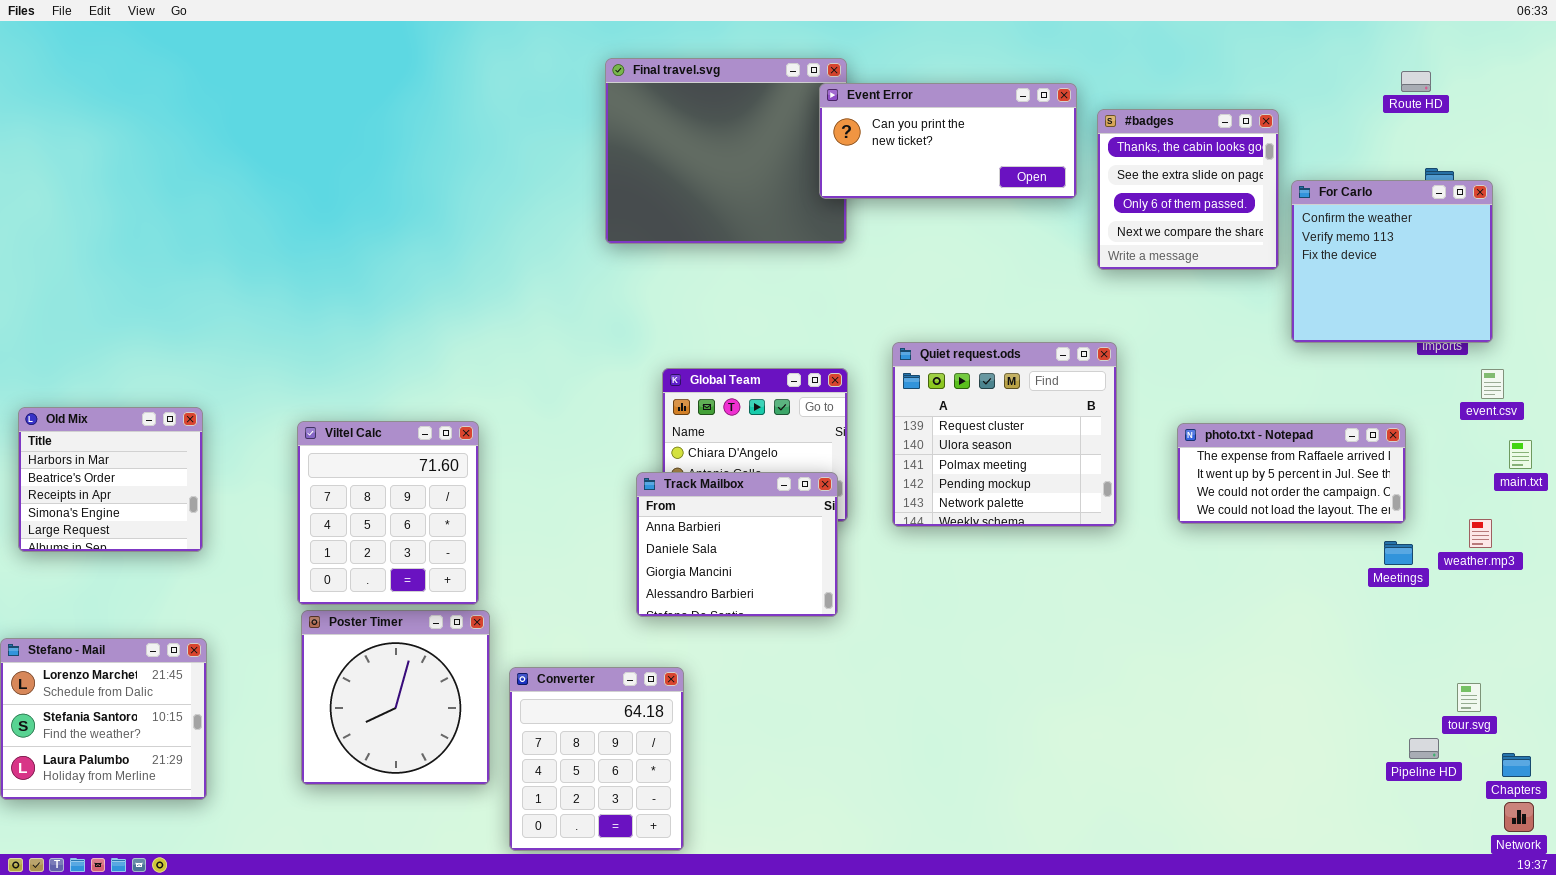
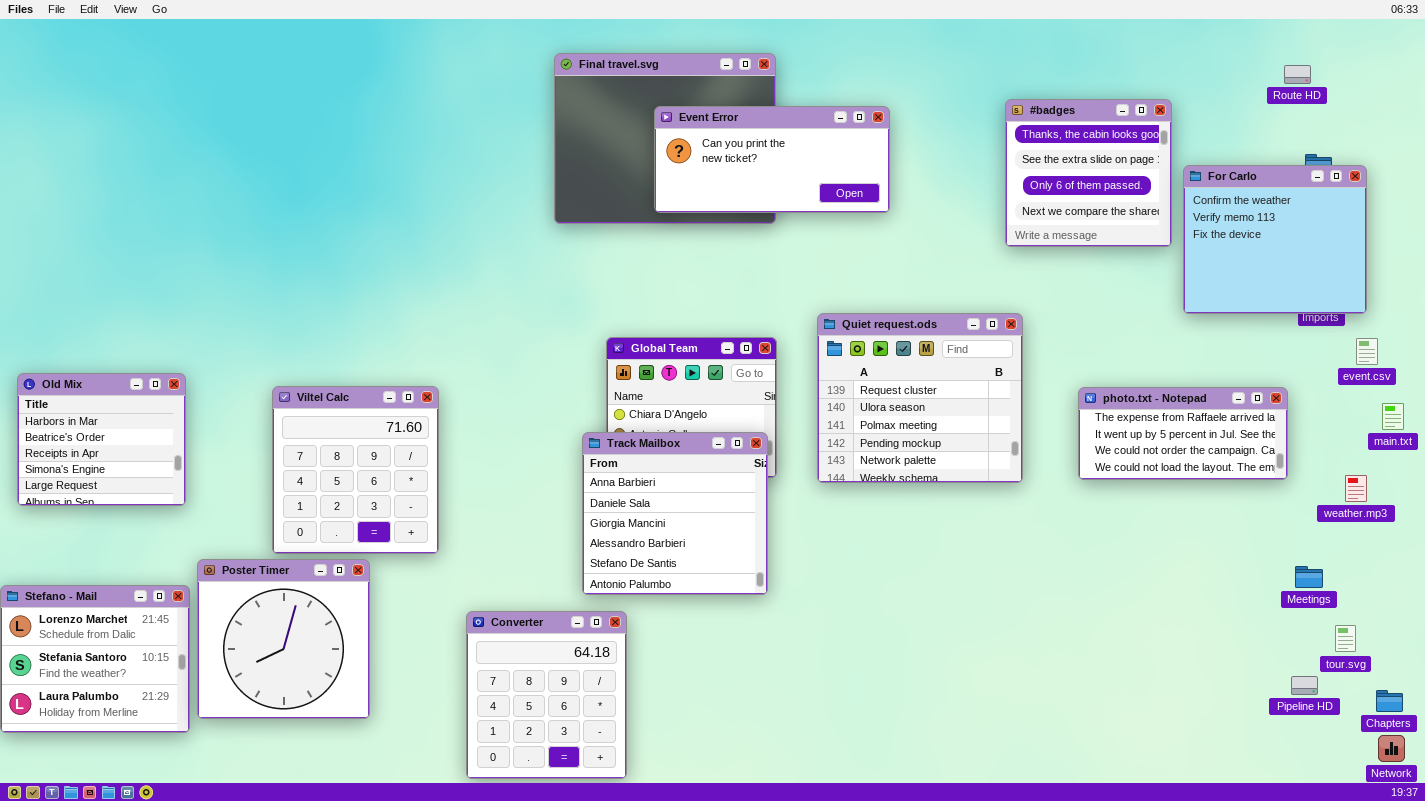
Event Error: [819,83,1077,199] -> [654,106,890,213], moved
Track Mailbox: [636,472,838,617] -> [582,432,768,595], resized
Meetings: [1384,541,1413,565] -> [1295,566,1323,588], moved
Poster Timer: [301,610,490,785] -> [197,559,370,719], moved

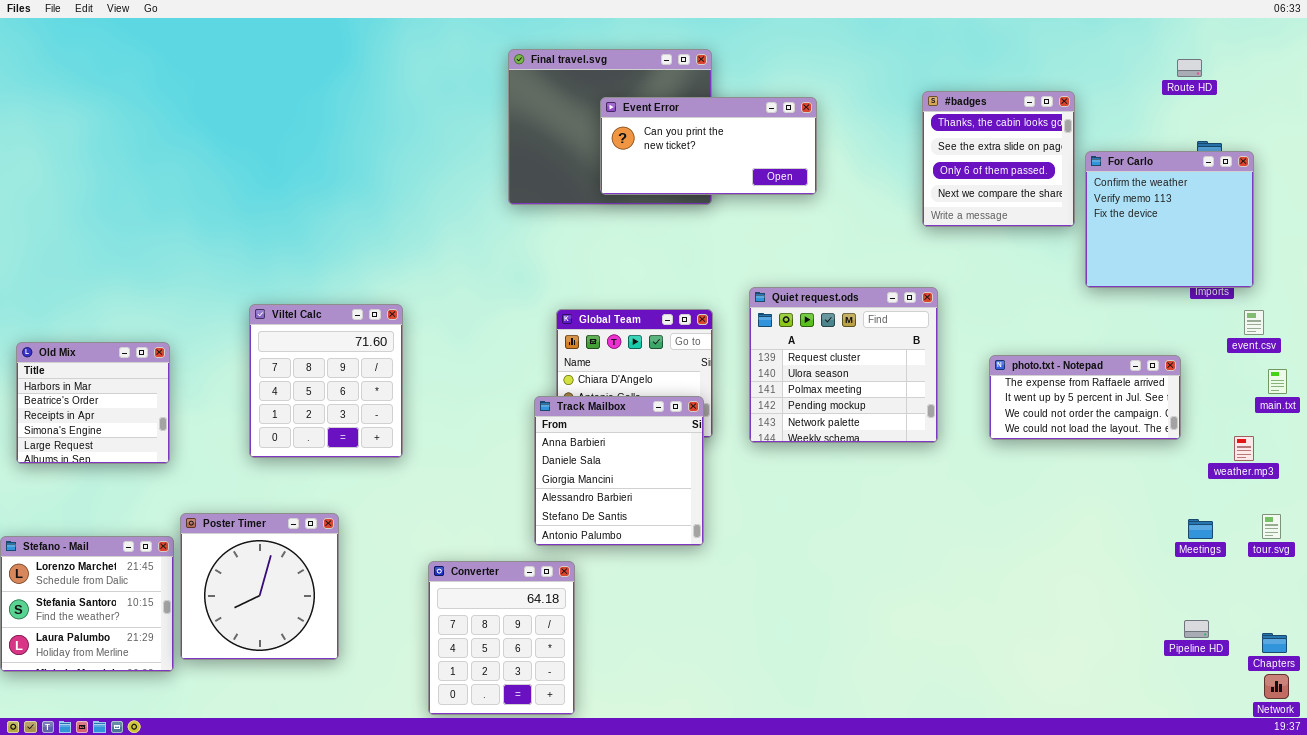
Viltel Calc: [272,386,439,554] -> [249,304,403,458], moved
tour.svg: [1335,625,1356,652] -> [1262,514,1281,539], moved

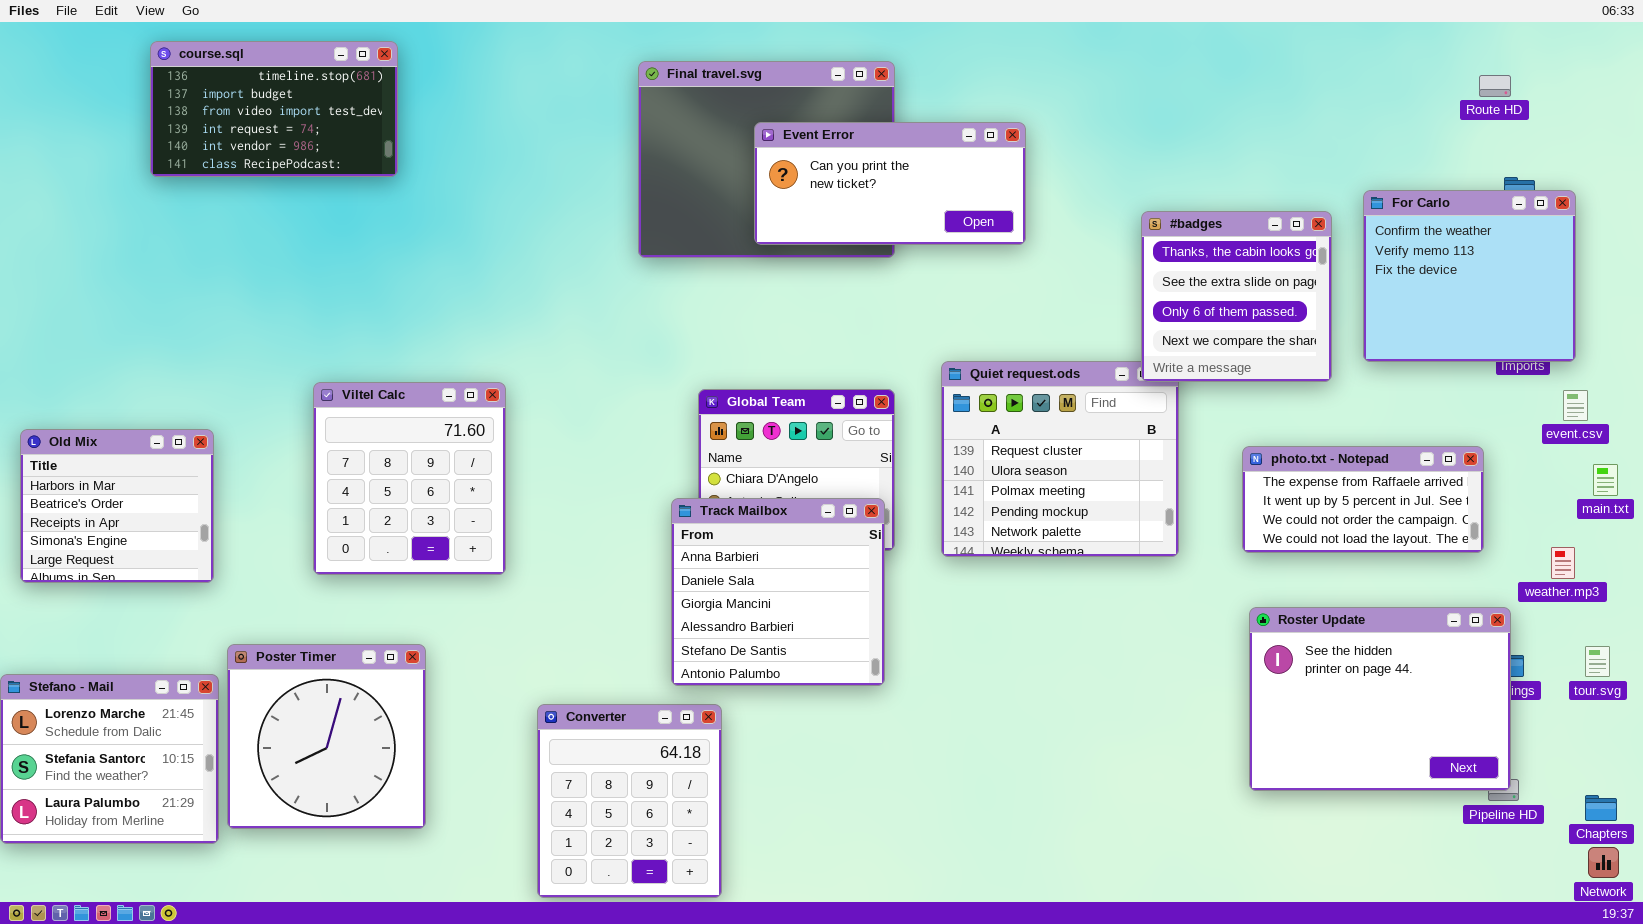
course.sql: none -> [150,41,398,177], opened
#badges: [922,91,1075,227] -> [1141,211,1332,382], moved
Roster Update: none -> [1249,607,1511,791], opened

